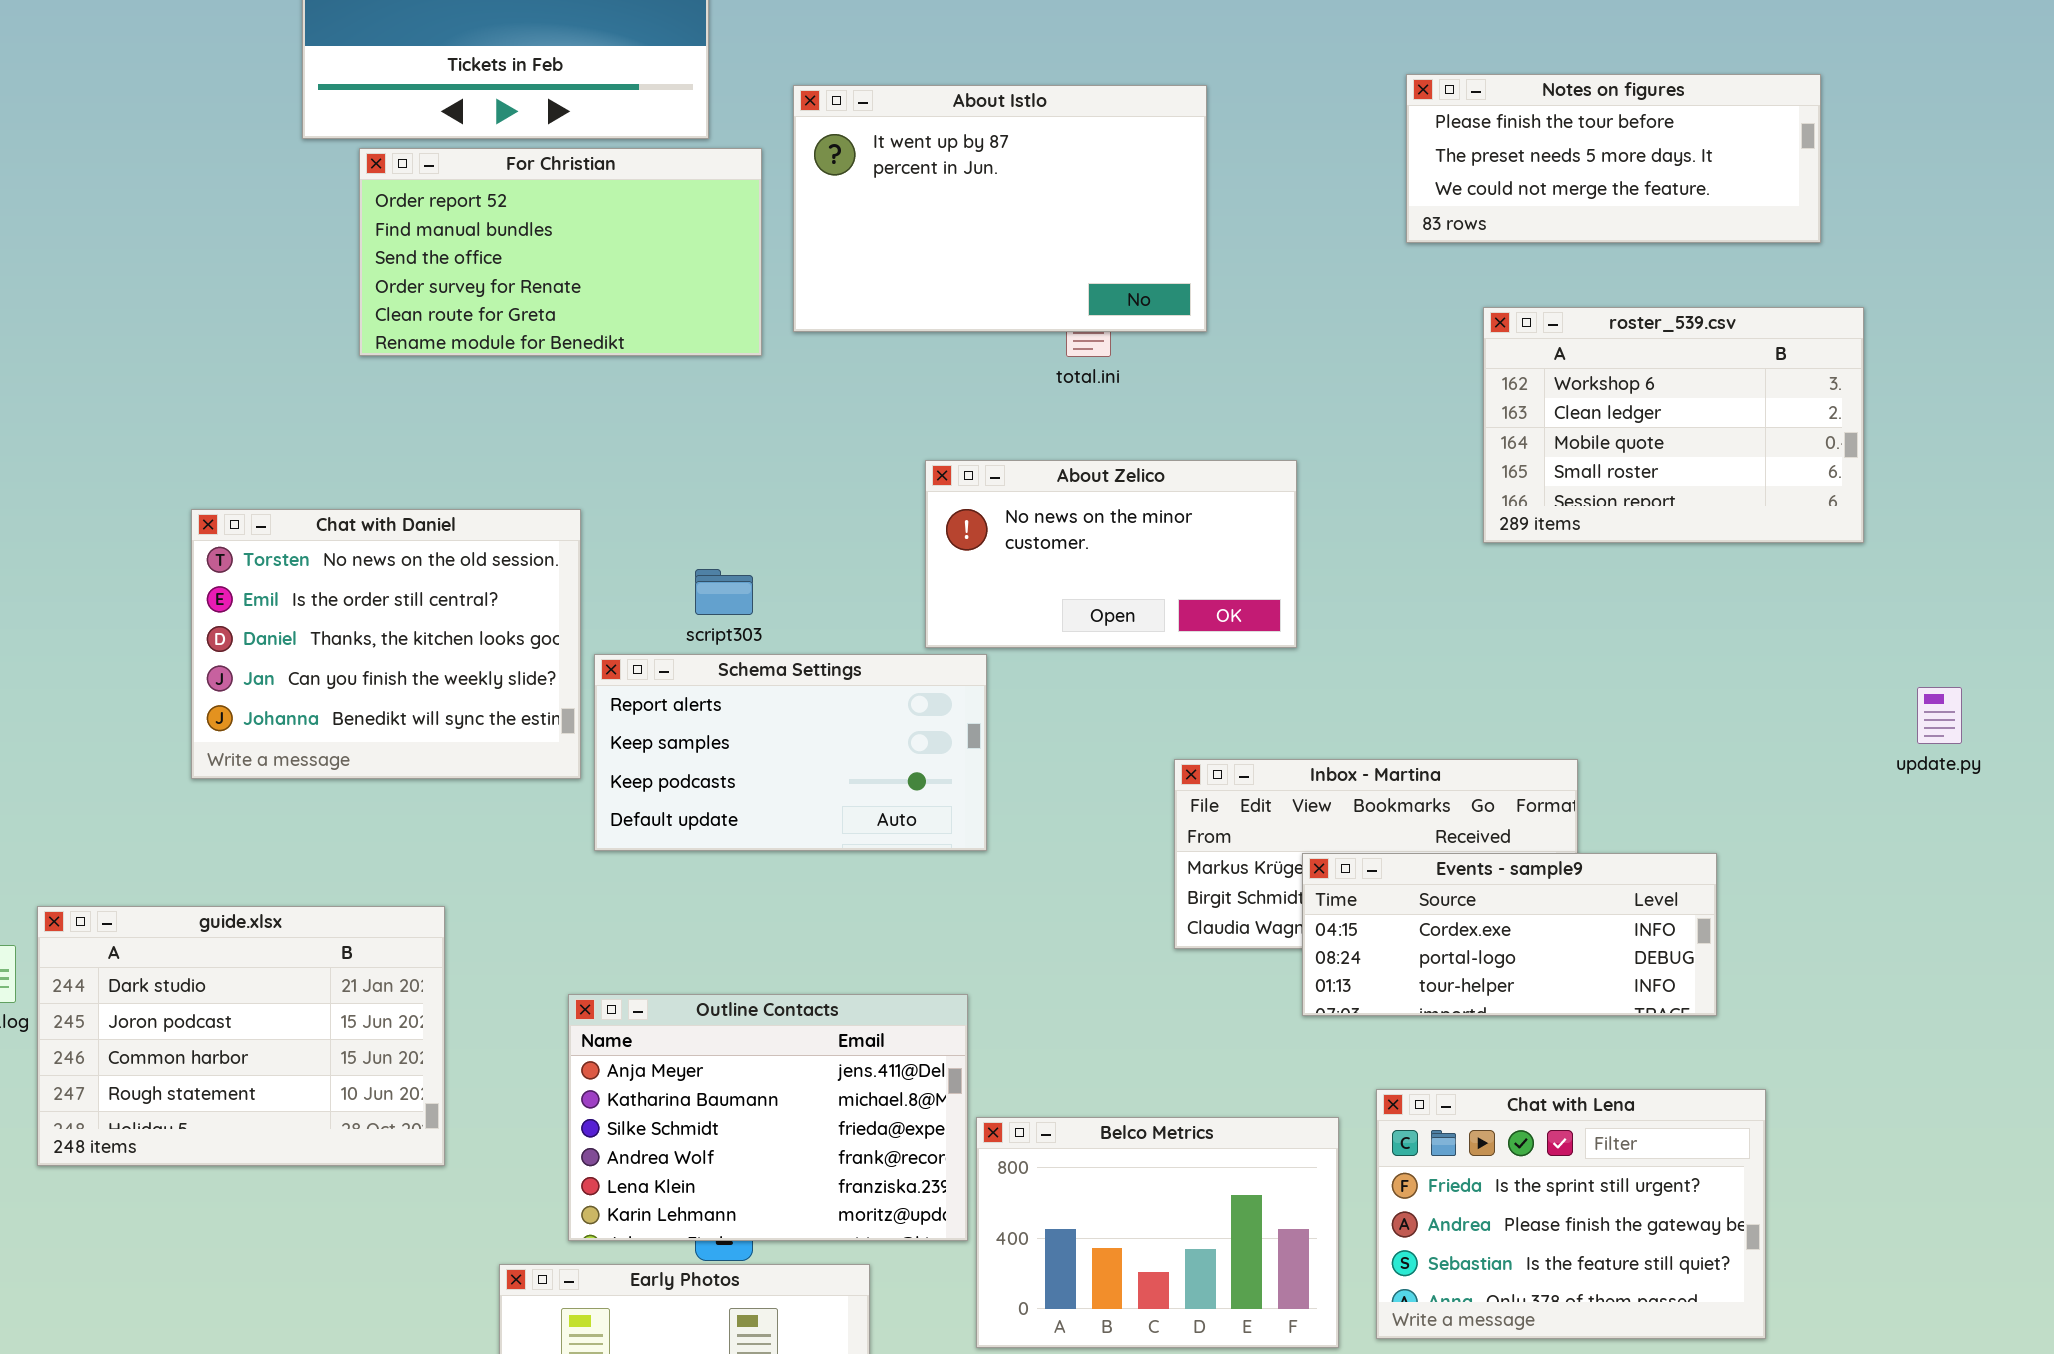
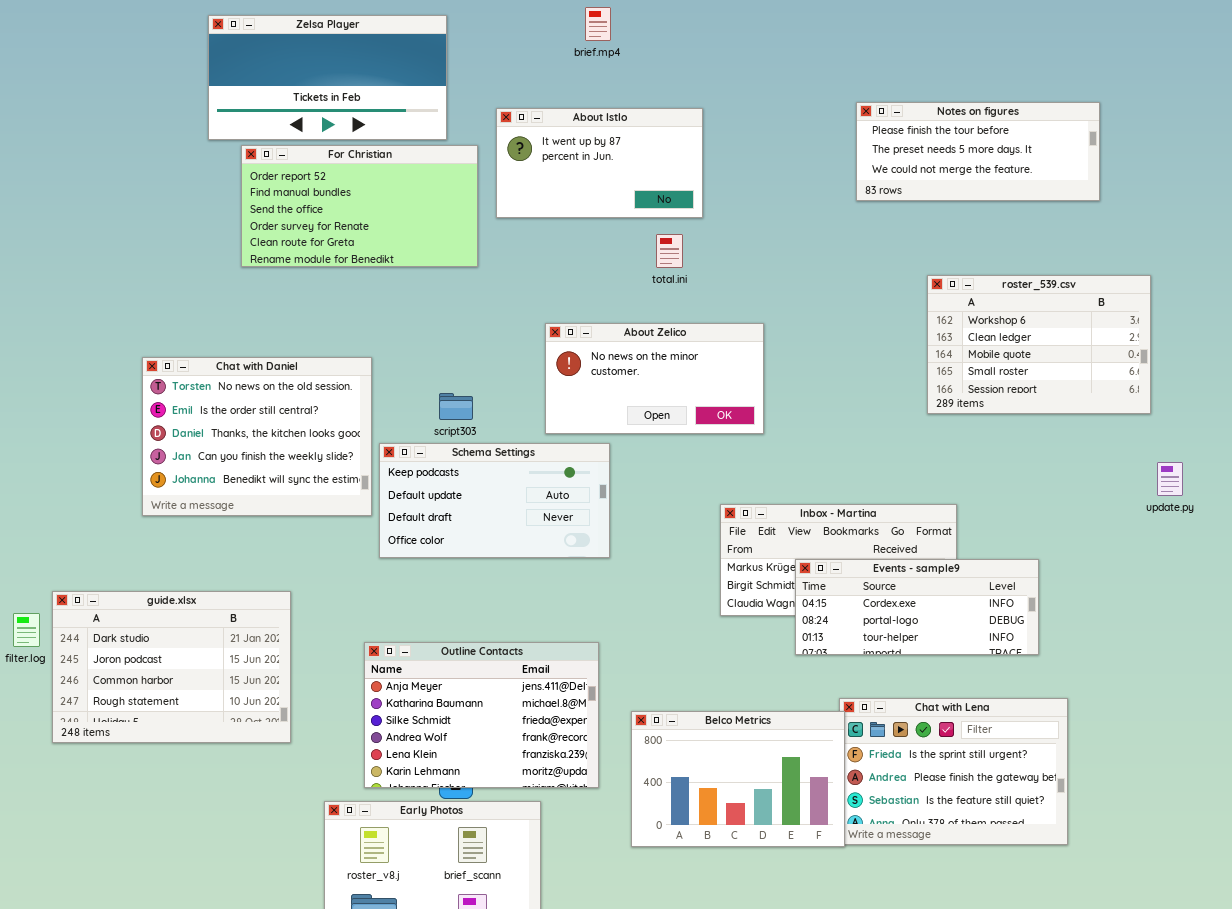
About Istlo: [793,85,1207,332] -> [496,108,703,218], resized
roster_539.csv: [1483,307,1864,543] -> [927,275,1151,414], moved
About Zelico: [925,460,1297,648] -> [545,323,764,434], moved
Schema Settings: [594,654,987,851] -> [379,443,610,558], scrolled down 2 rows
Belco Metrics: [976,1117,1339,1348] -> [631,711,845,847], moved

